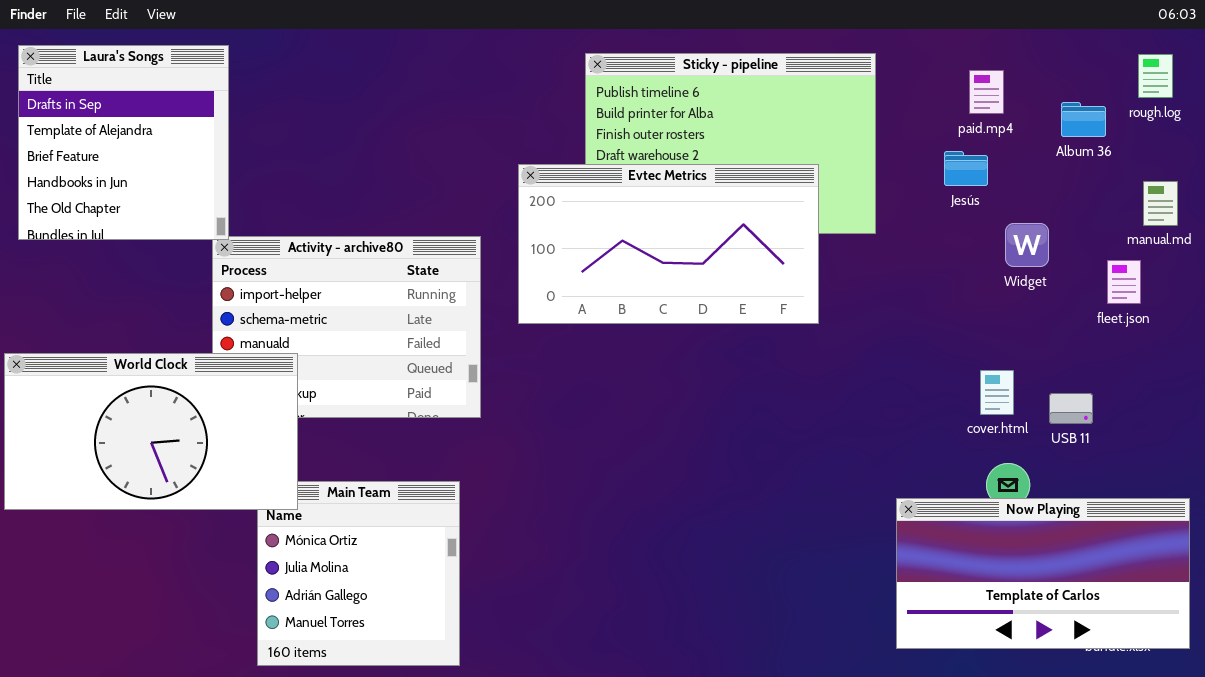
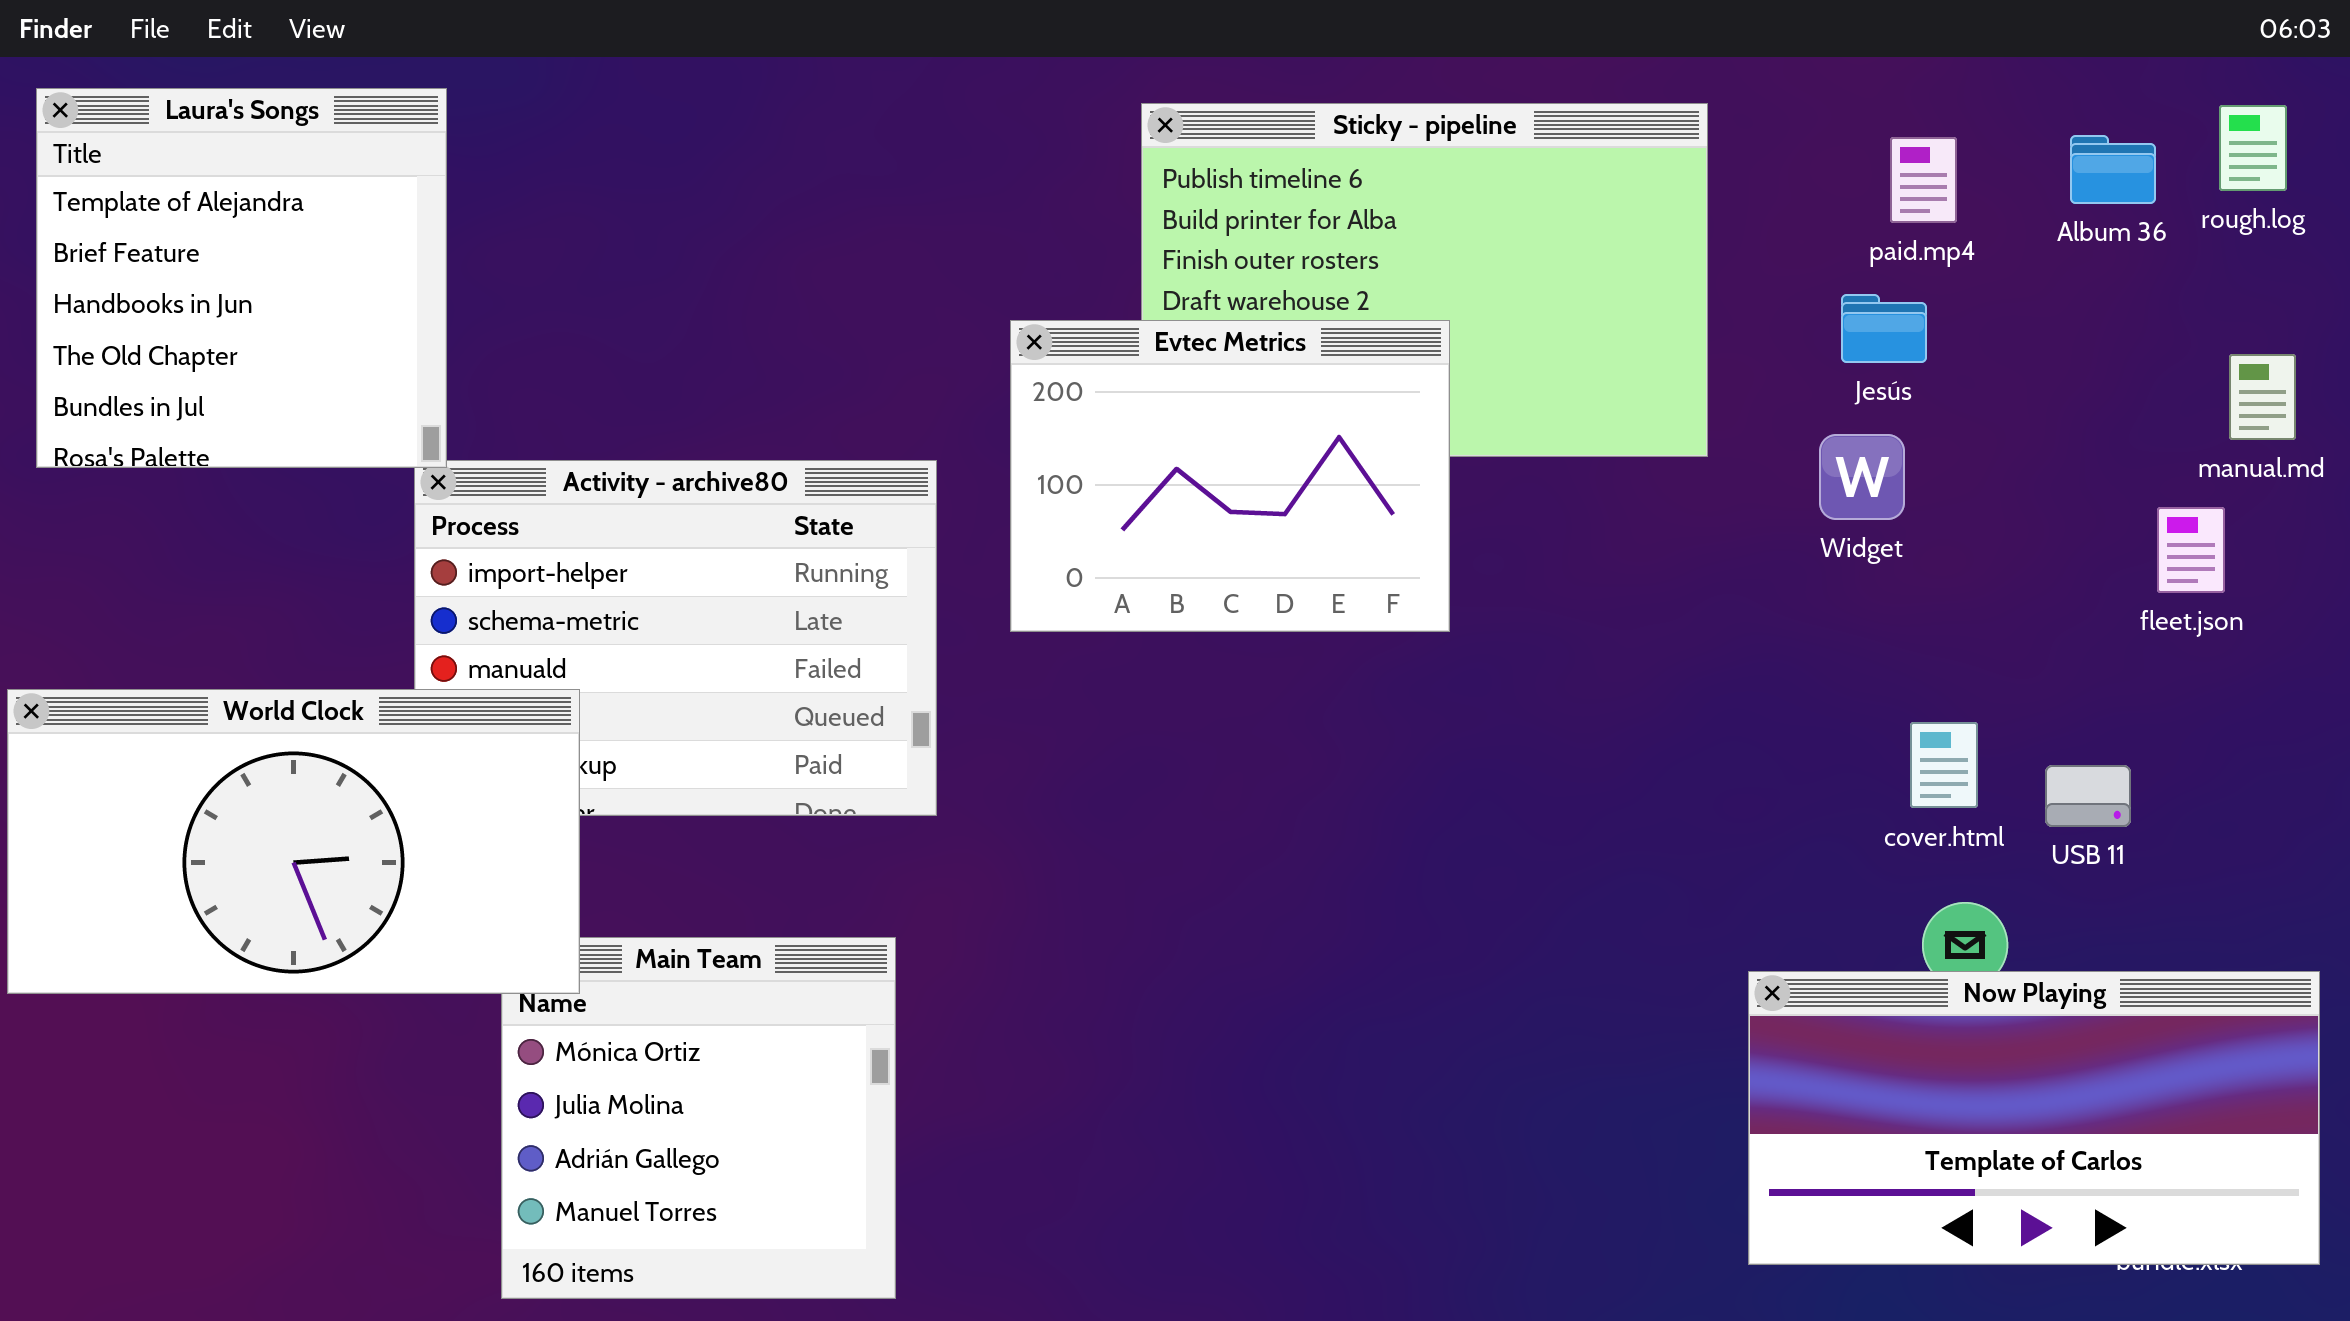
Laura's Songs: [18,45,229,240] -> [36,88,447,468], scrolled down 1 row
Album 36: [1061,102,1106,137] -> [2070,135,2156,204], moved
Evtec Metrics: [518,164,819,324] -> [1010,320,1450,632], resized
Widget: [1005,223,1049,267] -> [1819,434,1905,520], moved

